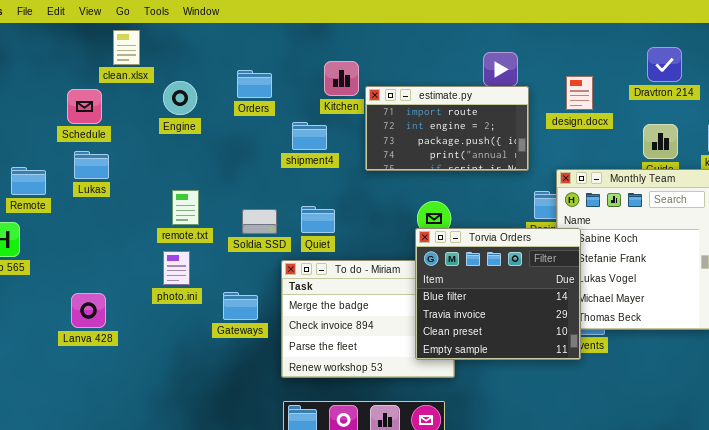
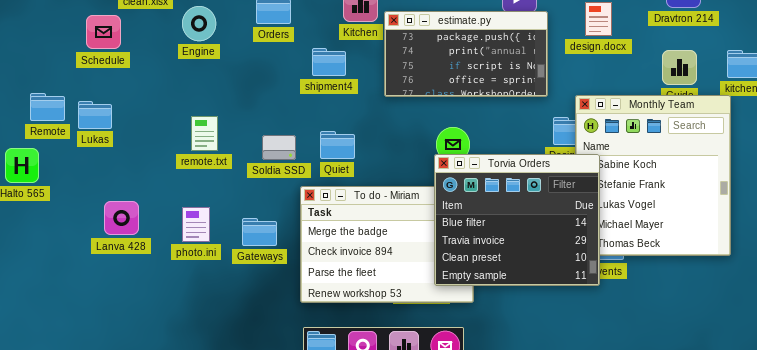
estimate.py: [365,86,529,171] -> [384,11,548,97], scrolled down 2 rows
Lukas: [74,151,109,179] -> [78,101,112,129], moved
photo.ini: [163,251,190,285] -> [182,207,210,242], moved
Lanva 428: [71,293,106,328] -> [104,201,139,235], moved

